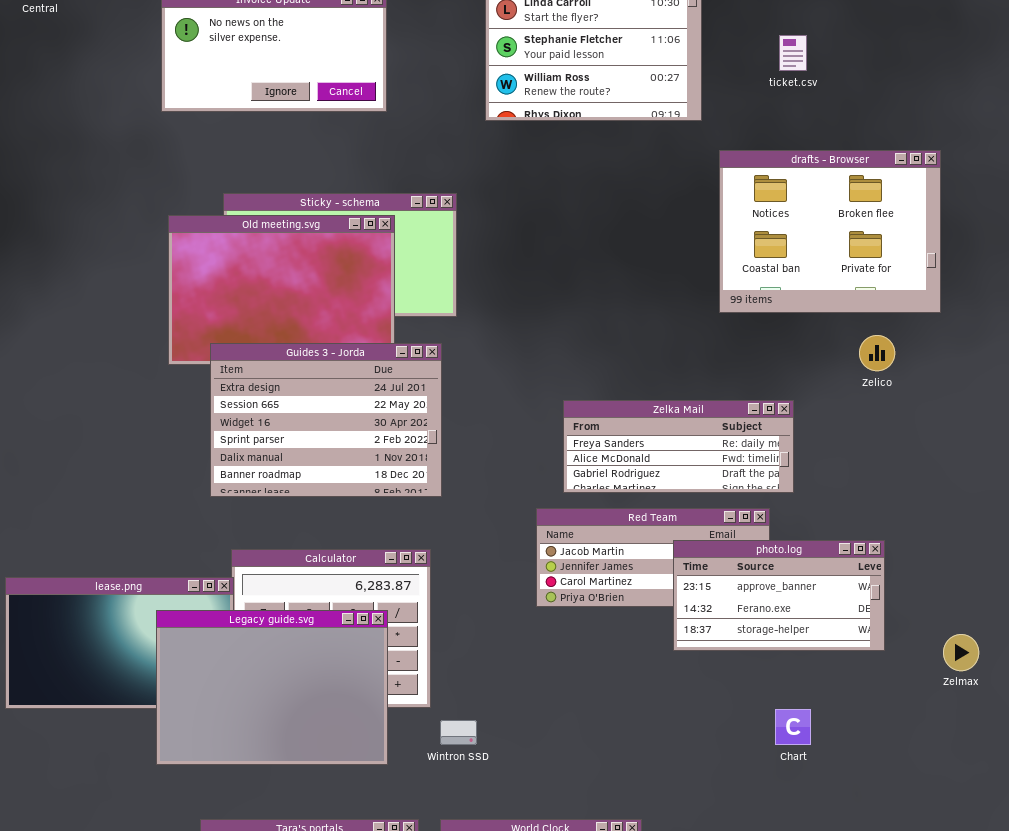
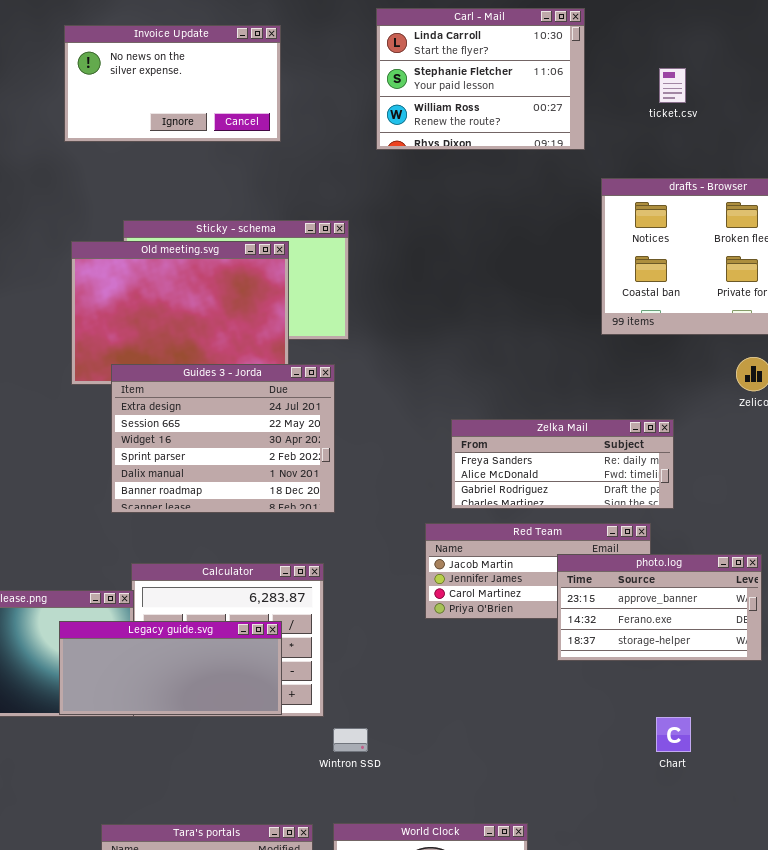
Legacy guide.svg: [156,610,388,765] -> [59,621,282,715], resized

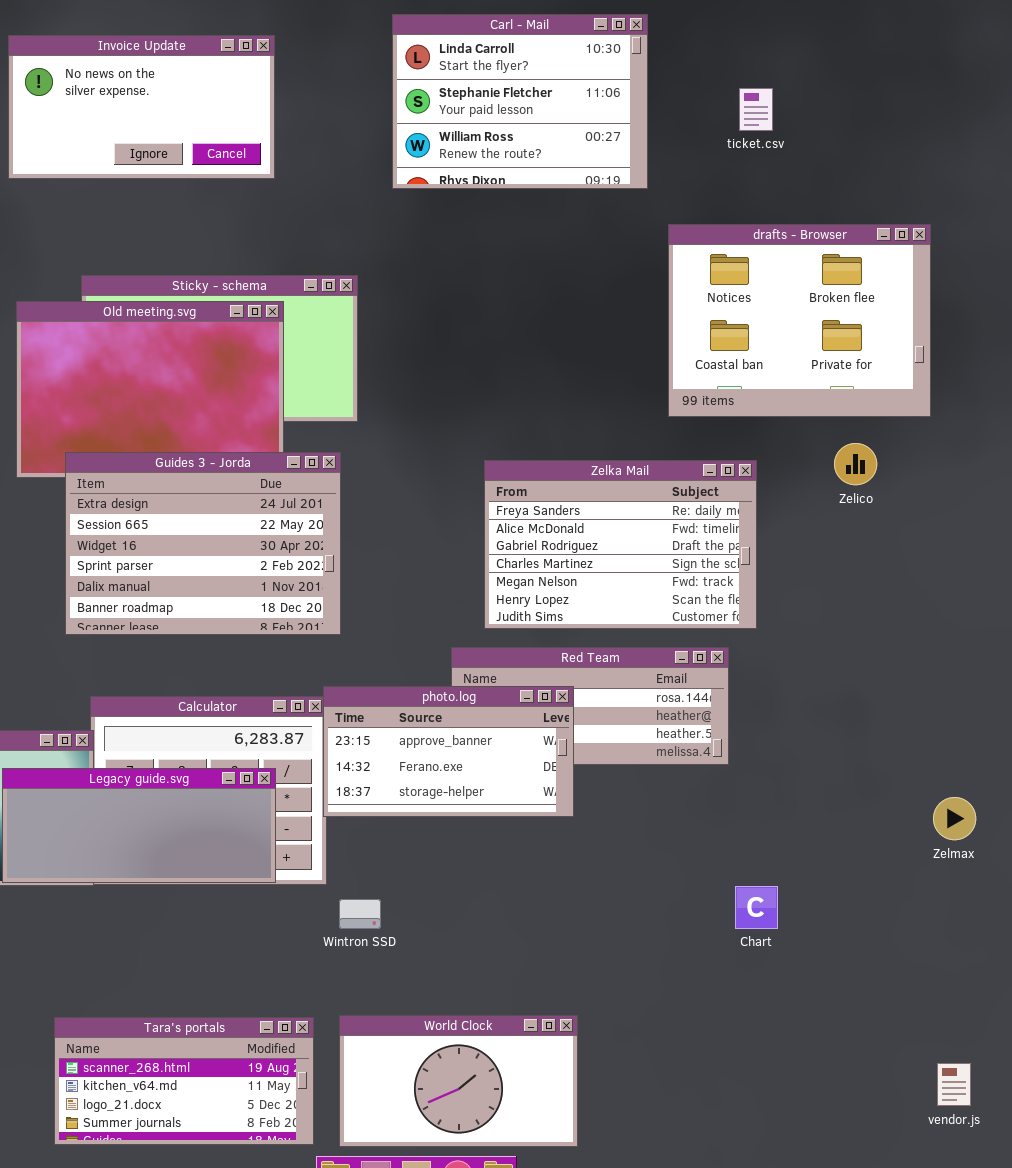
Zelka Mail: [451,419,674,509] -> [484,460,757,629], resized
photo.log: [557,554,762,661] -> [323,686,574,817], moved

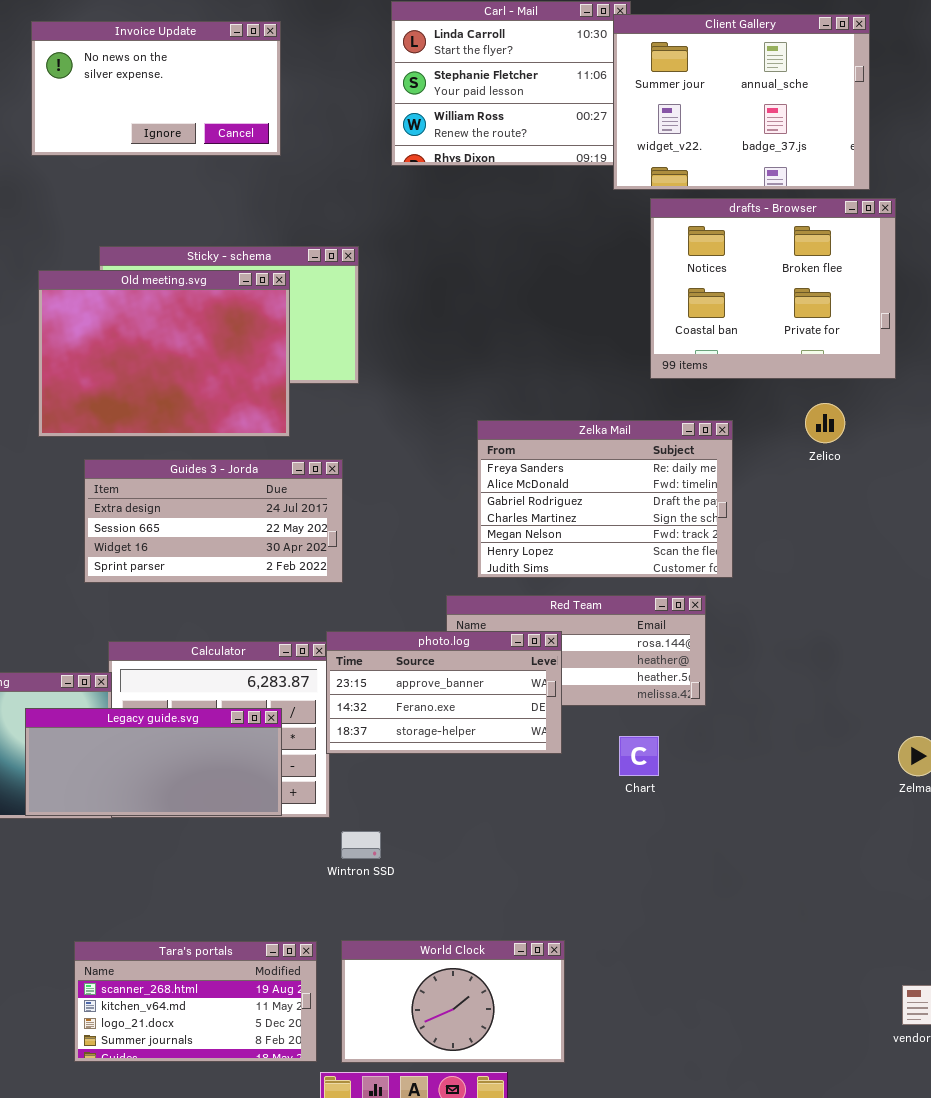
Client Gallery: none -> [613,14,870,190], opened
Guides 3 - Jorda: [65,452,341,635] -> [84,459,343,583], resized
Chart: [735,886,778,929] -> [619,736,659,776], moved

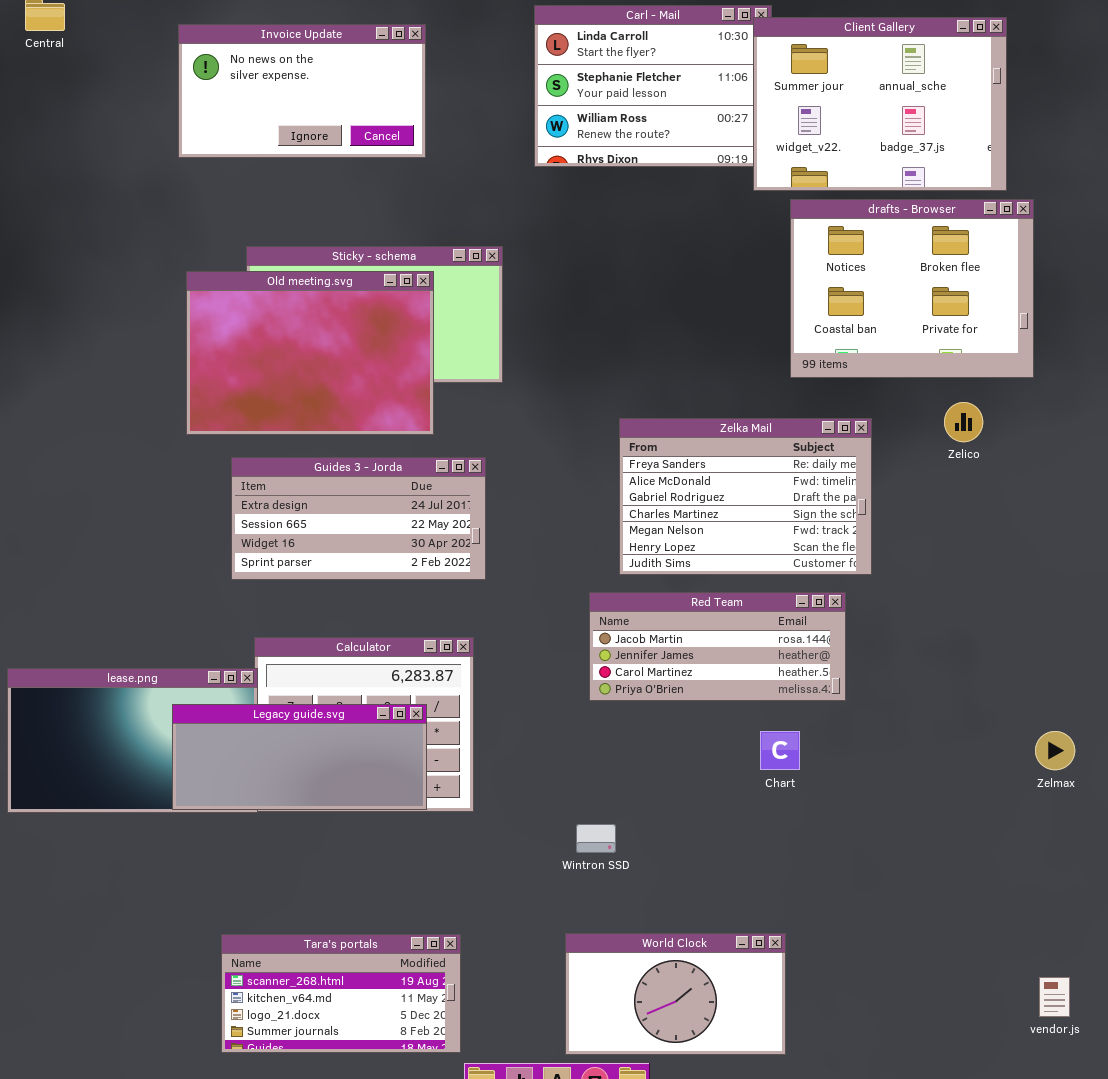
photo.log: [326,631,562,754] -> none, closed
Wintron SSD: [341,831,381,859] -> [576,824,616,853], moved
World Clock: [341,940,565,1063] -> [565,933,786,1055], moved

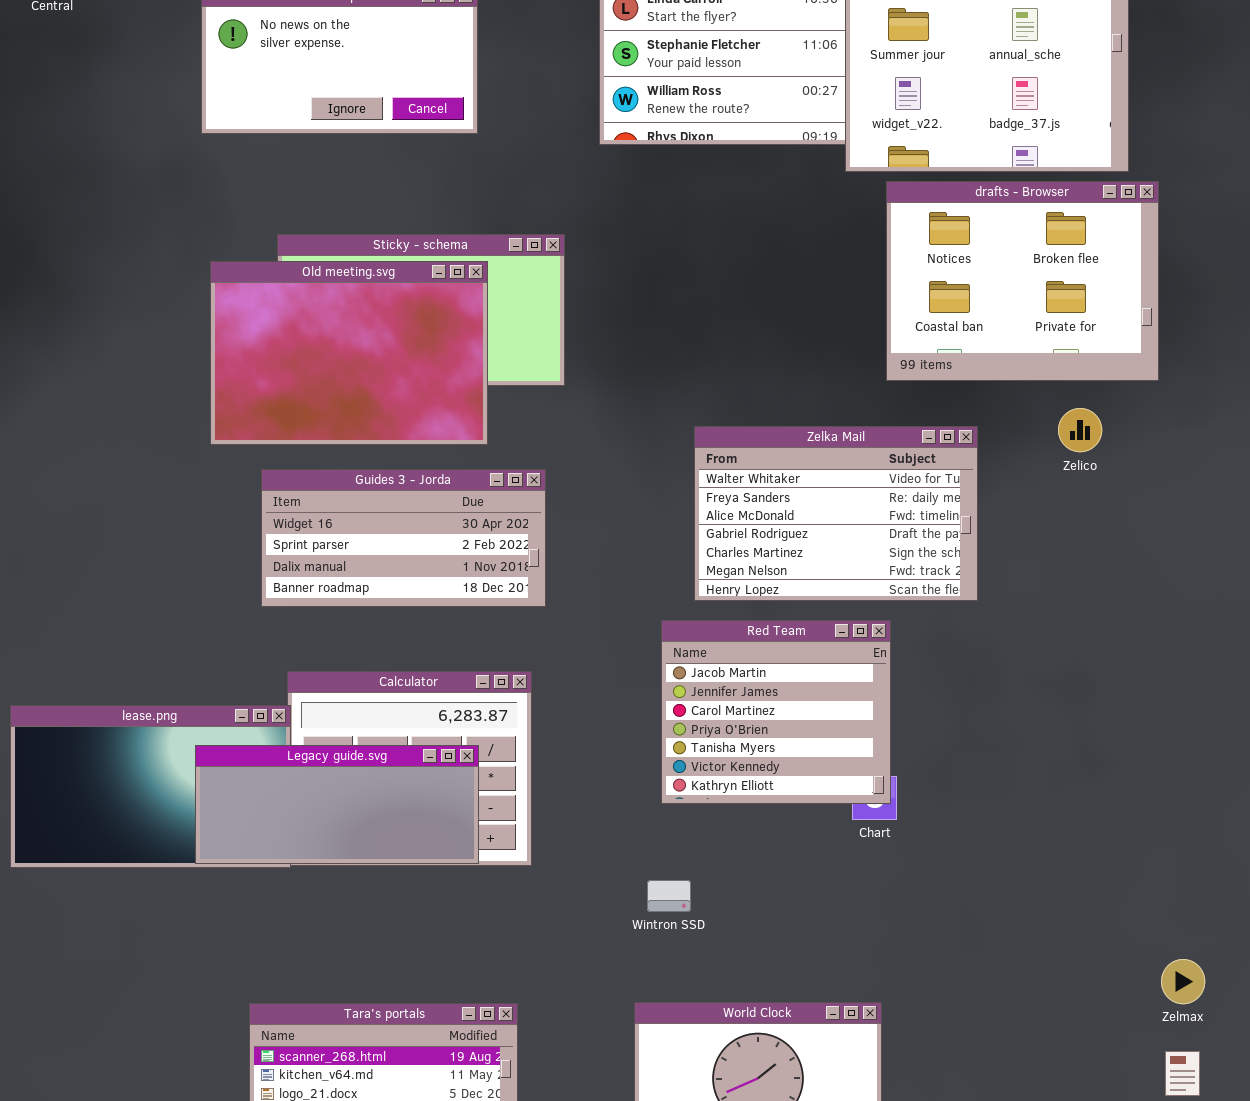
Zelka Mail: [619,418,872,575] -> [694,426,978,601], scrolled up 1 row
Guides 3 - Jorda: [231,457,486,580] -> [261,469,546,607], scrolled down 2 rows
Red Team: [589,592,846,701] -> [661,620,891,804], resized
Zelmax: [1035,731,1075,770] -> [1161,959,1205,1004], moved

